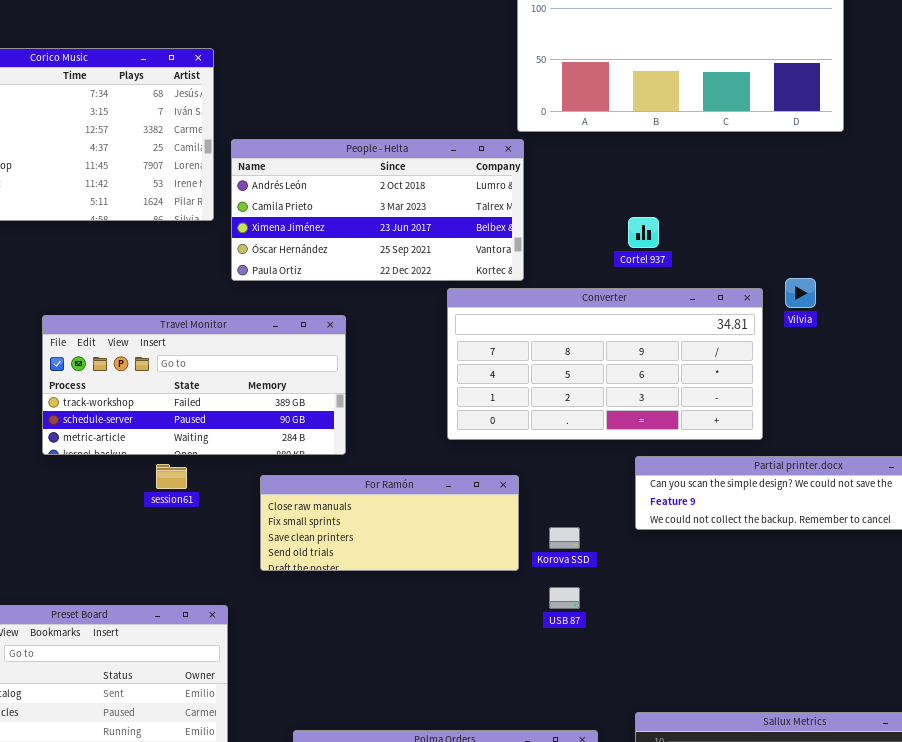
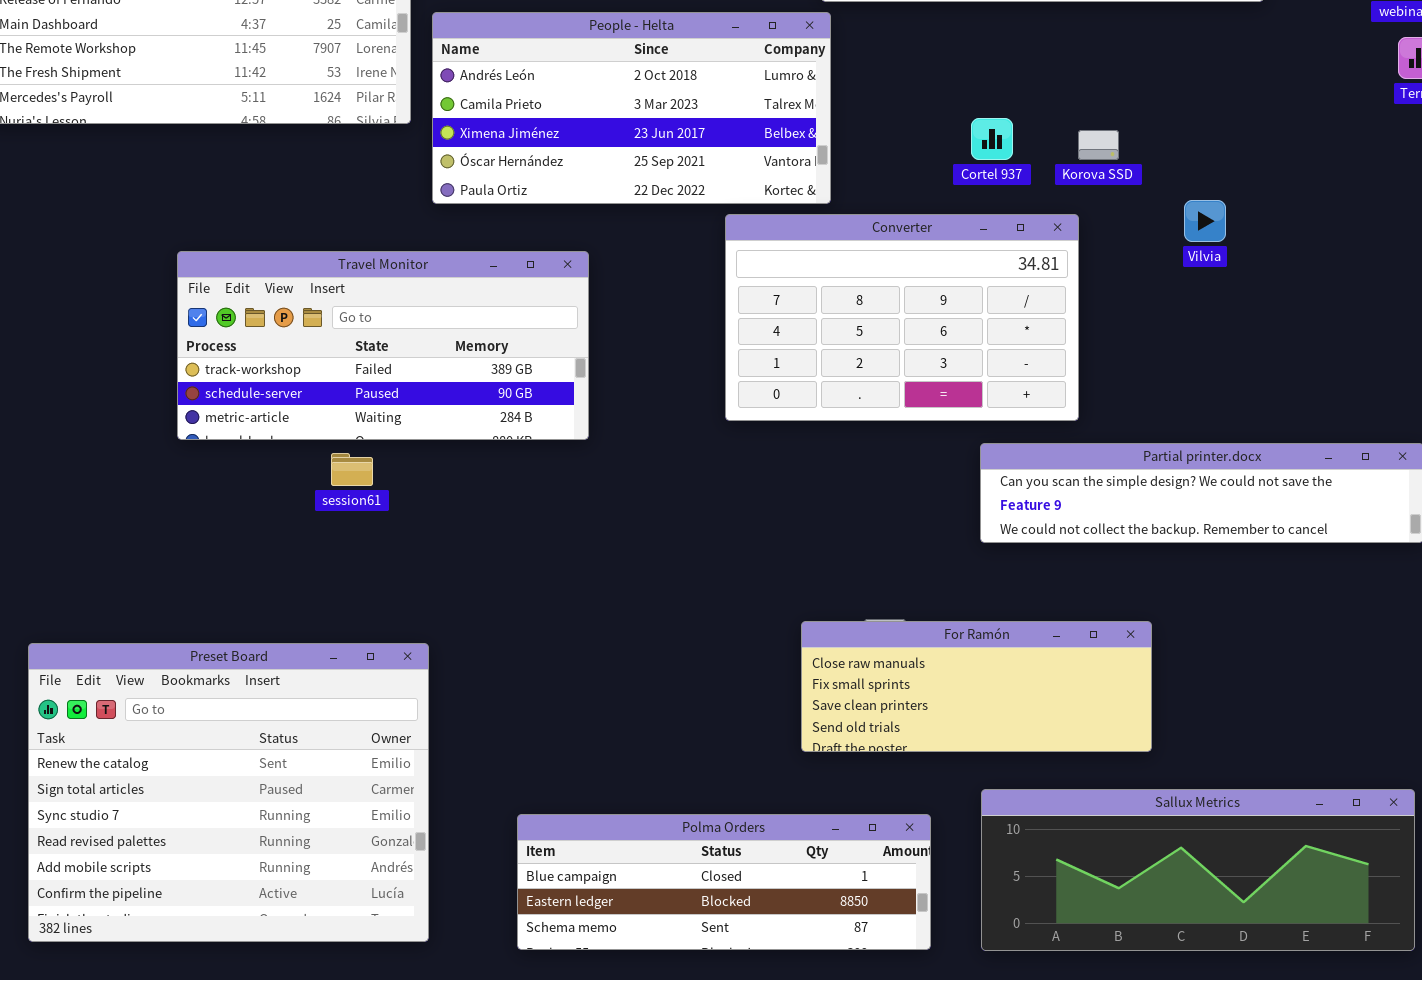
Converter: [447,288,763,440] -> [725,214,1079,421], resized
For Ramón: [260,475,519,571] -> [801,621,1152,752], moved
Korova SSD: [549,527,580,549] -> [1078,130,1119,160], moved

